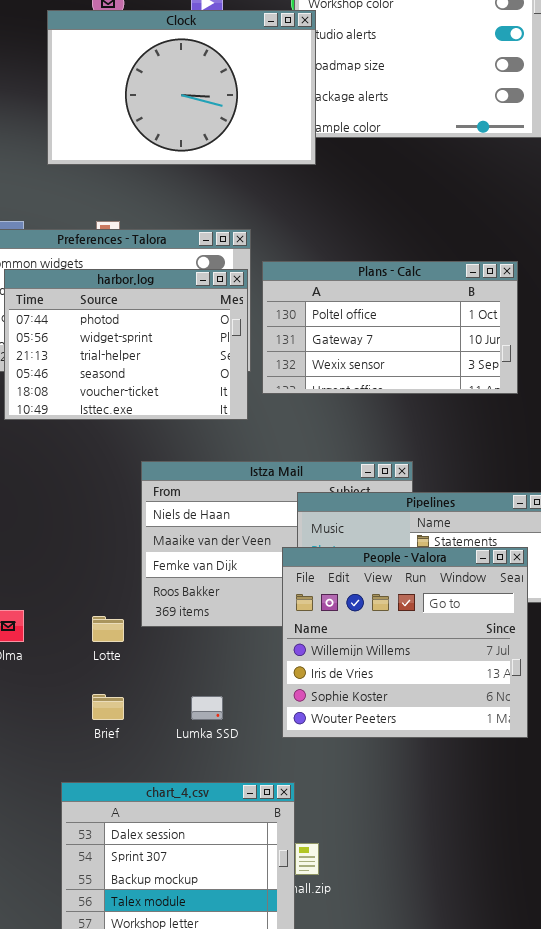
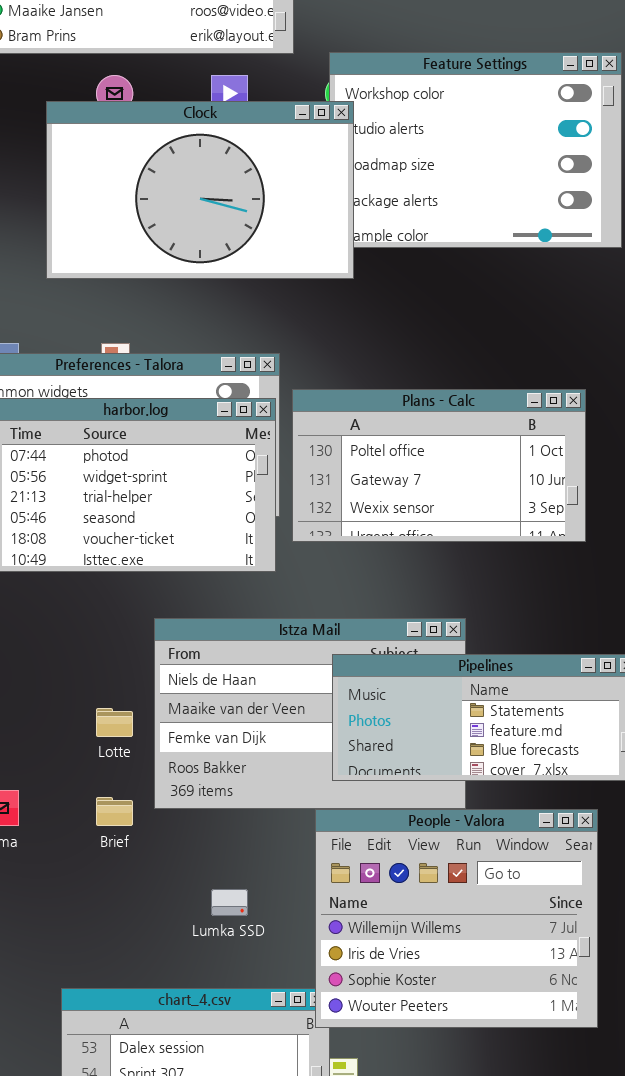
People - Valora: [282,547,528,738] -> [315,809,598,1028], moved
Lotte: [92,616,124,642] -> [96,708,133,737], moved
Brief: [92,694,124,720] -> [96,797,133,826], moved

